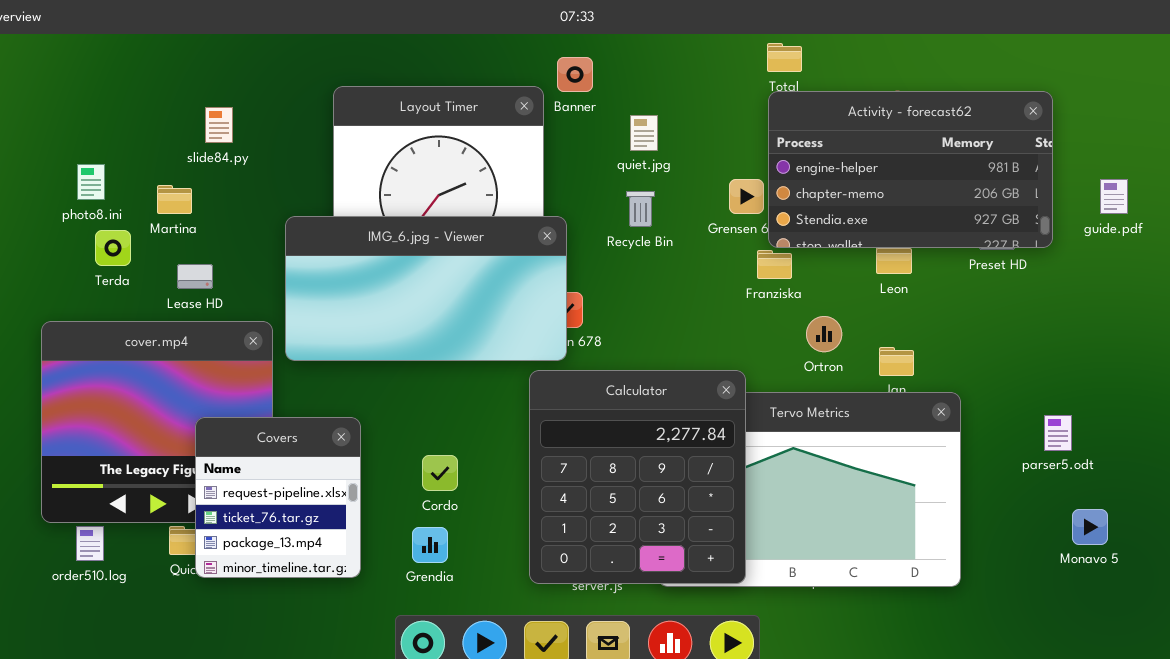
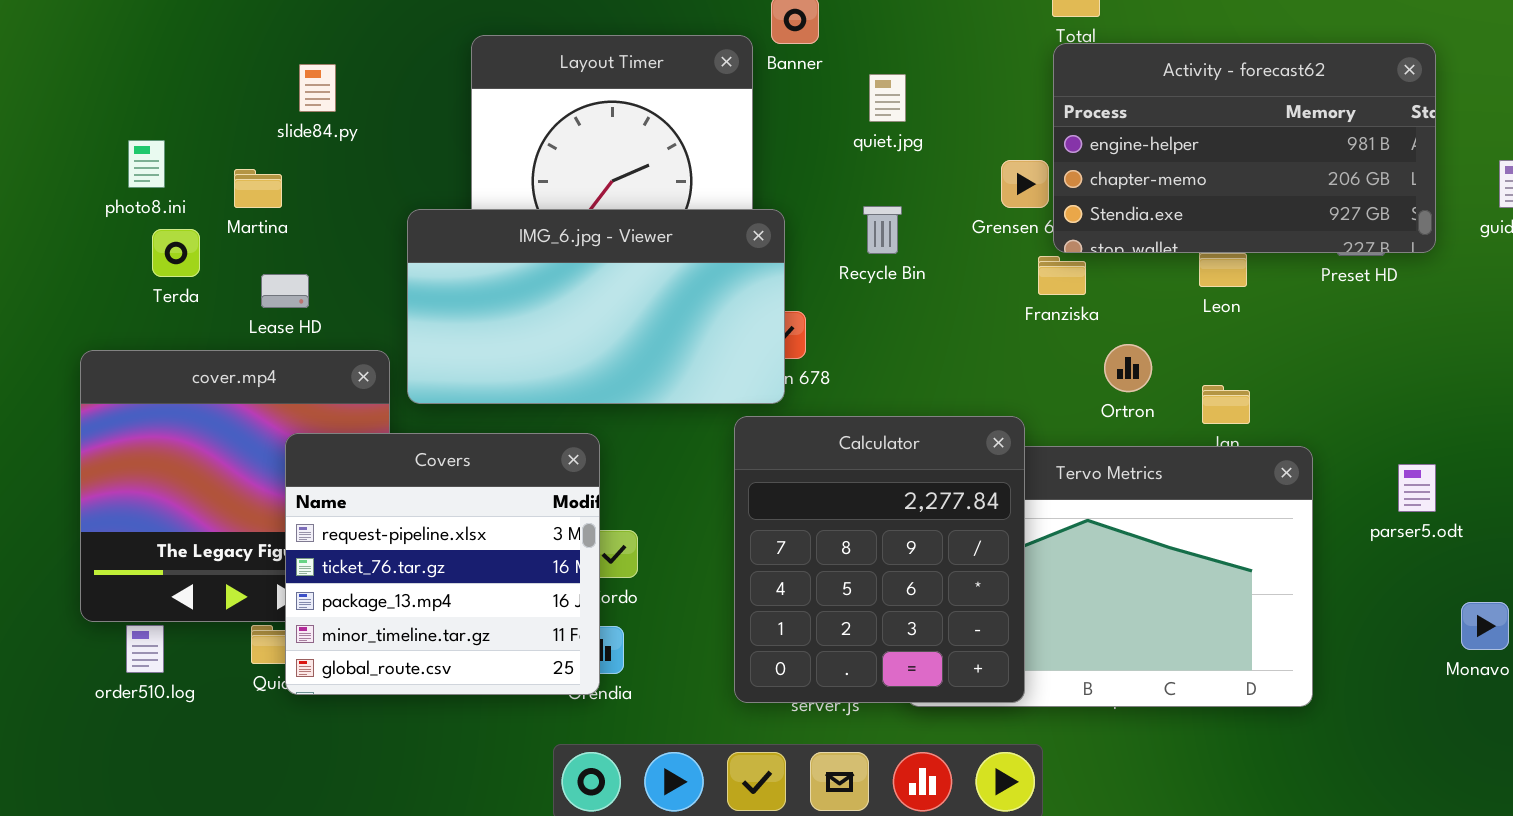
Recycle Bin: [626,191,655,227] -> [863,206,902,254], moved
parser5.odt: [1044,415,1072,451] -> [1398,464,1436,512], moved
Covers: [195,417,361,578] -> [285,433,600,695], resized

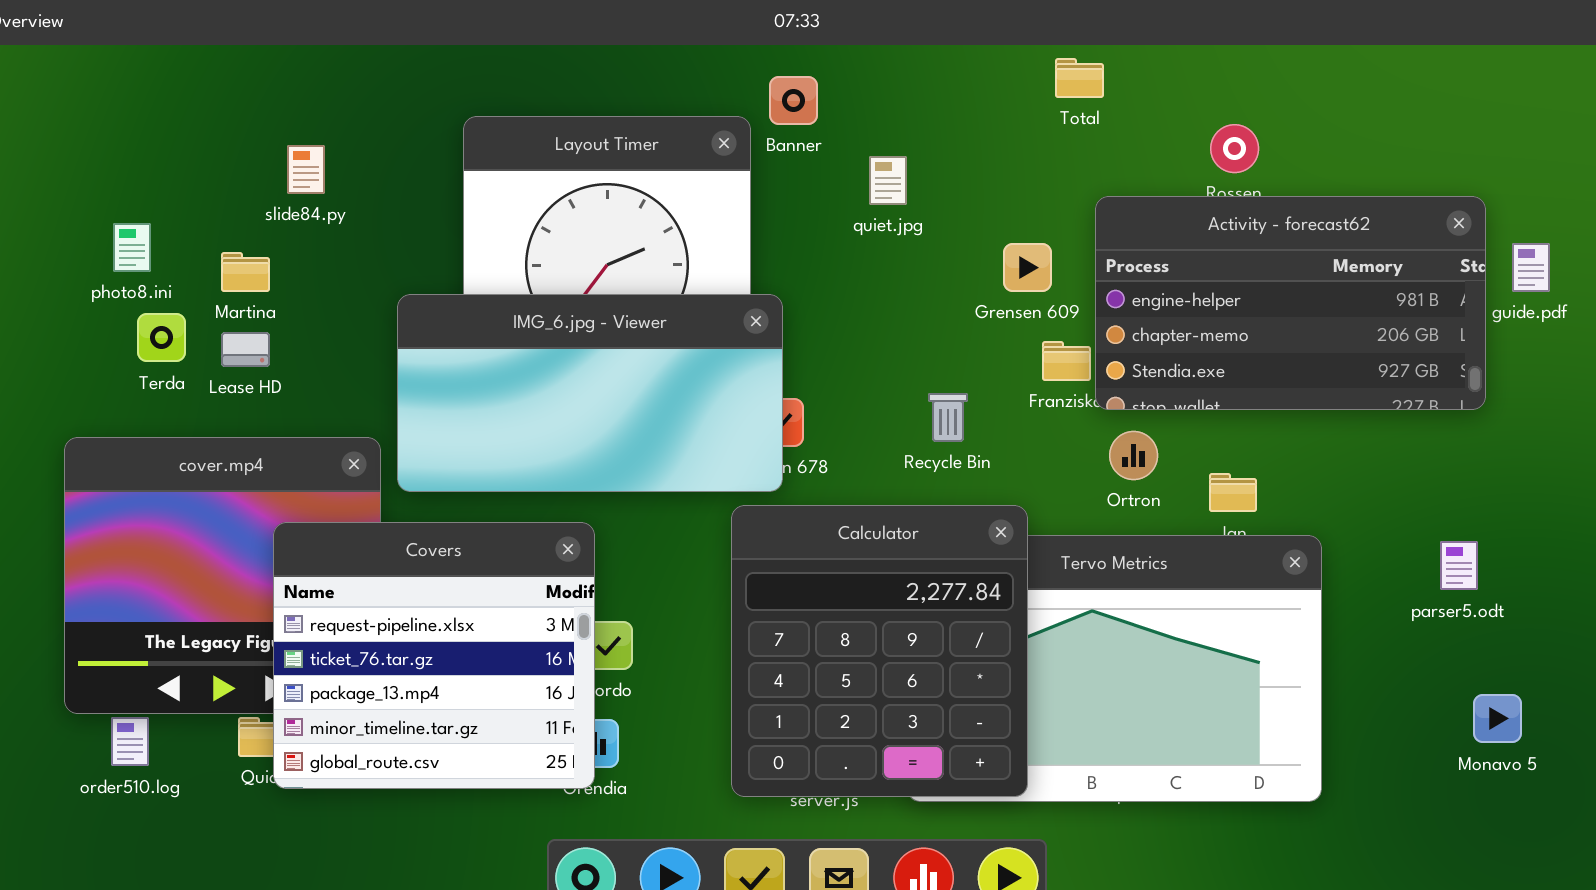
Activity - forecast62: [1053,43,1436,253] -> [1095,196,1486,410], moved
Recycle Bin: [863,206,902,254] -> [928,393,968,442], moved
Lease HD: [261,274,309,308] -> [221,332,270,367], moved
parser5.odt: [1398,464,1436,512] -> [1440,541,1478,590], moved

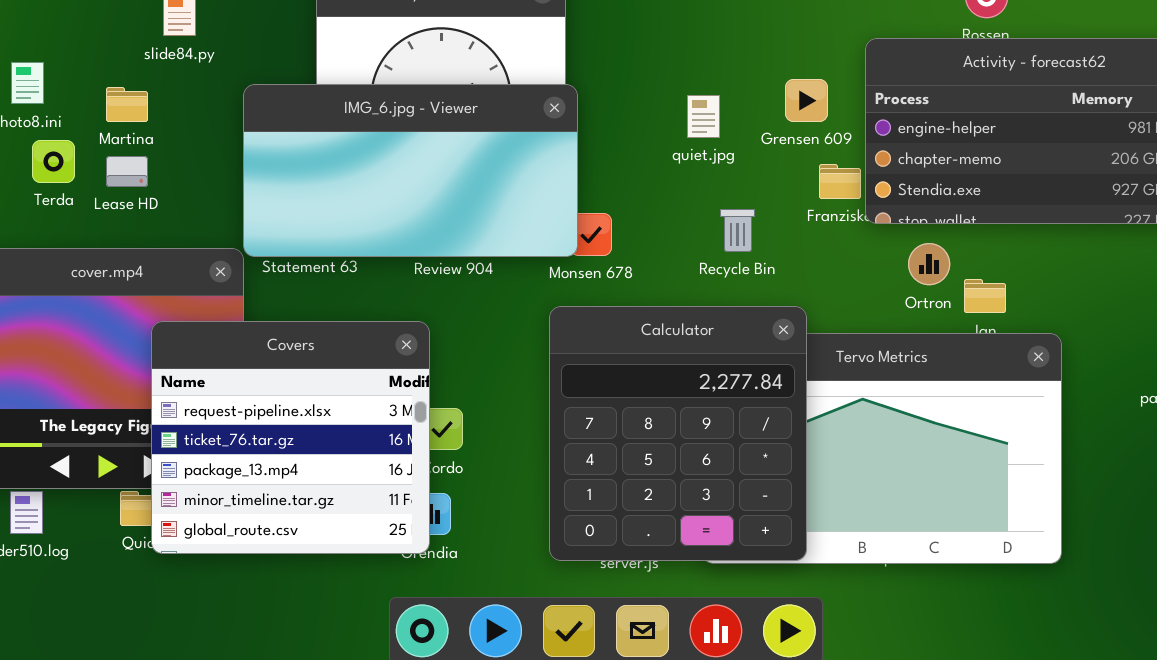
quiet.jpg: [869,156,907,205] -> [687,95,720,138], moved
IMG_6.jpg - Viewer: [397,294,783,492] -> [243,84,578,257], moved
Ortron: [1109,431,1158,480] -> [908,243,950,285], moved

